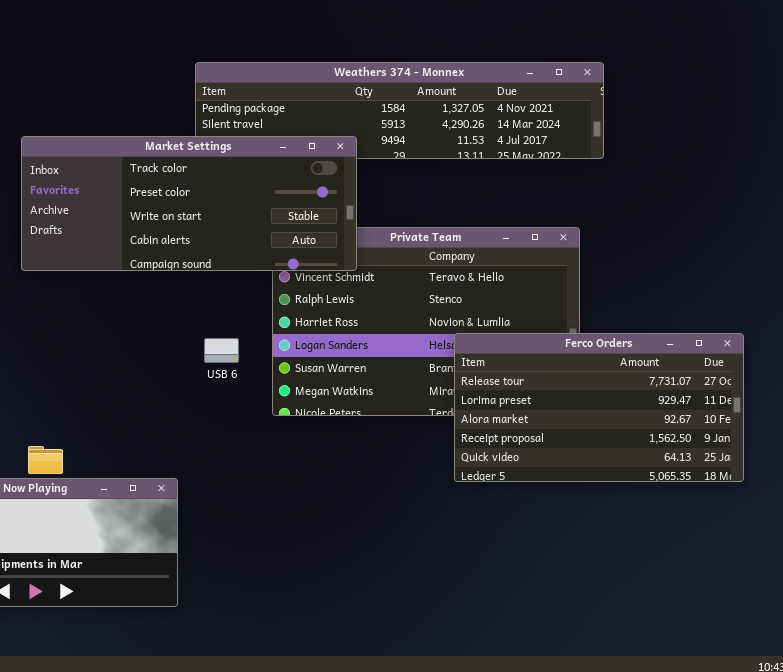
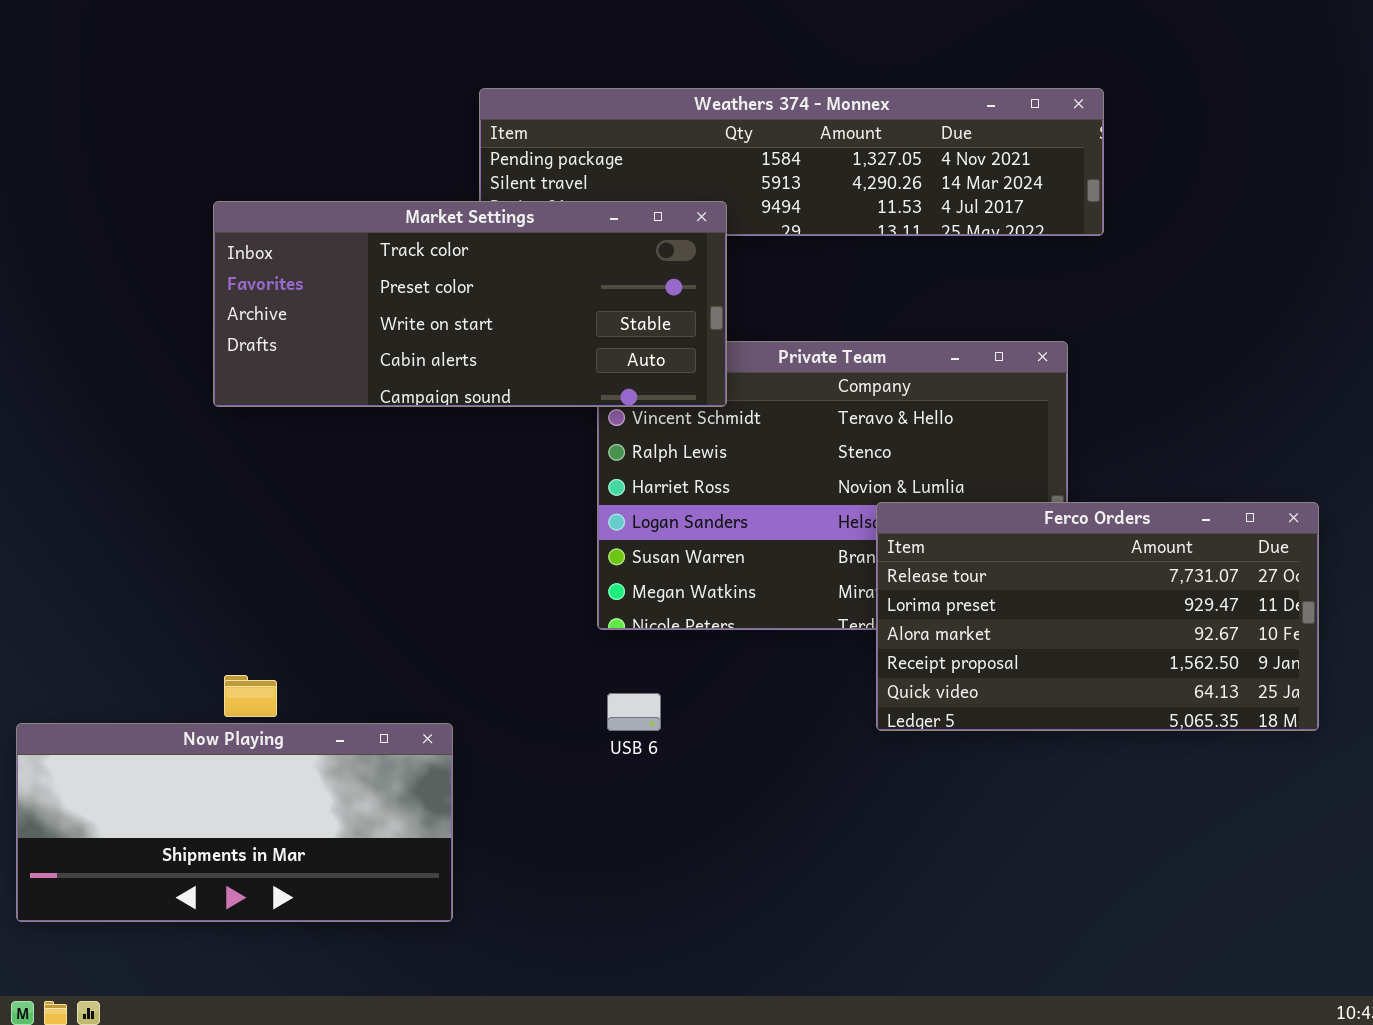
USB 6: [204,338,239,363] -> [607,693,661,731], moved

